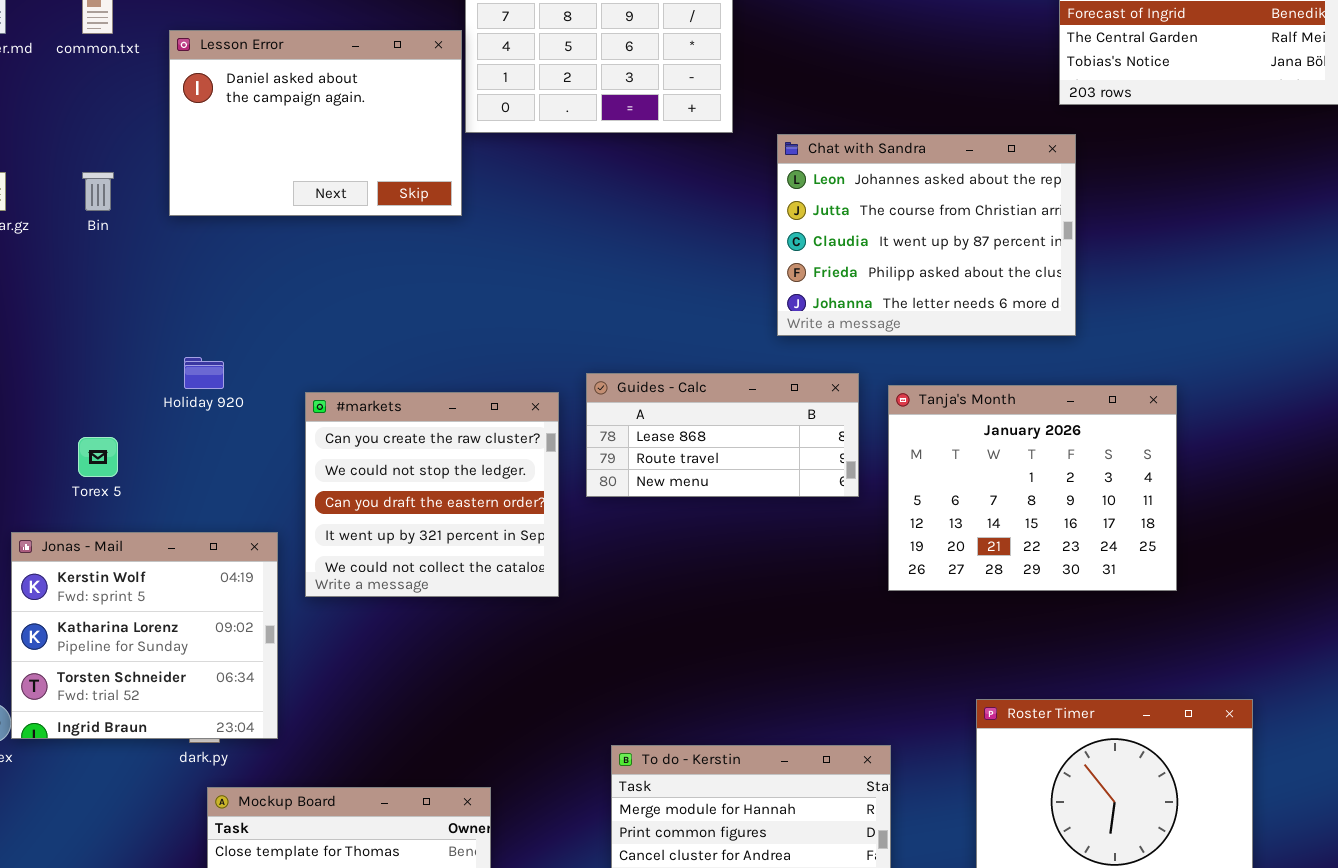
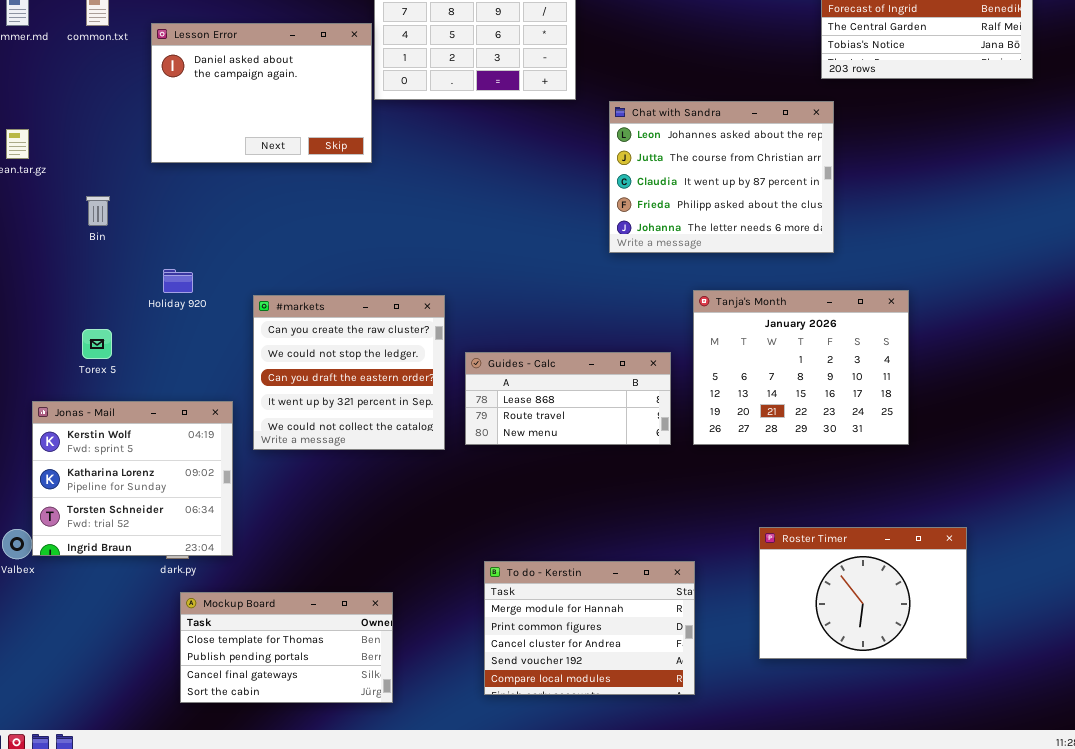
Bin: [82,172,114,211] -> [86,196,110,226], moved
Guides - Calc: [586,373,859,497] -> [465,352,671,445], moved

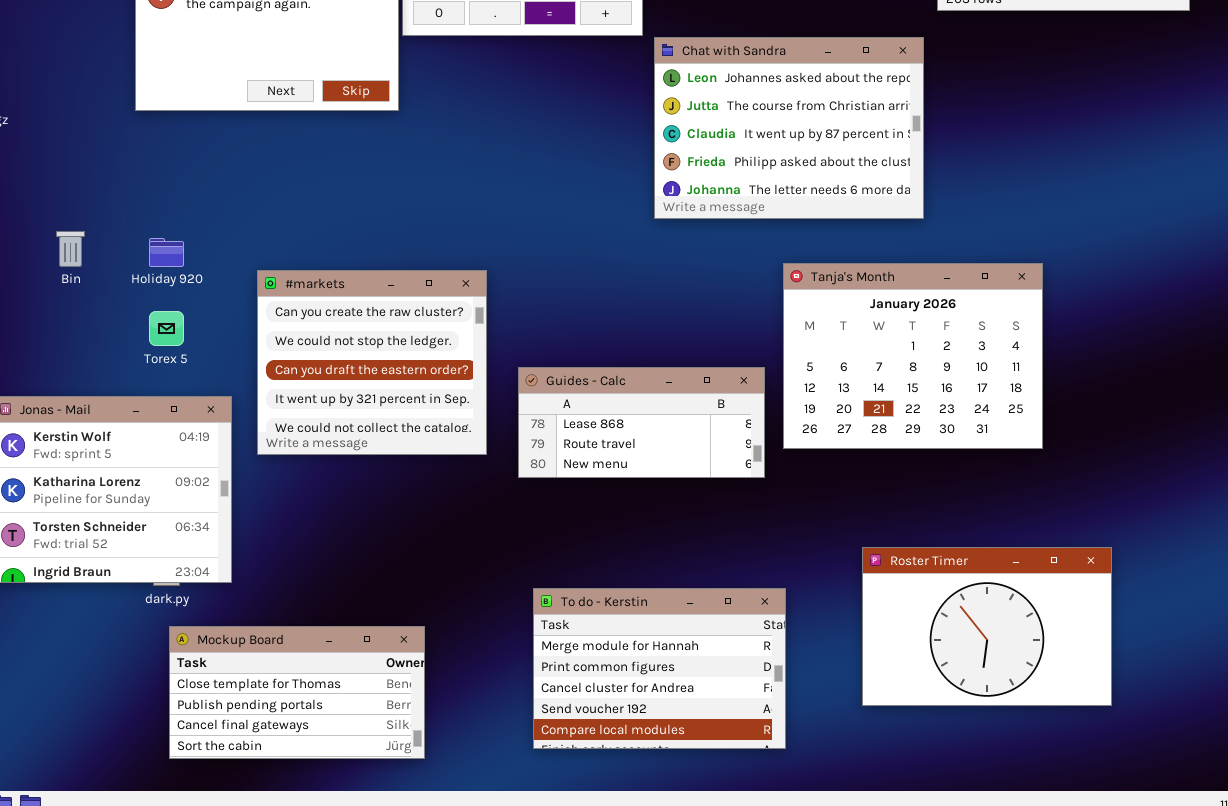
Chat with Sandra: [609,101,834,253] -> [654,37,924,219], moved
Bin: [86,196,110,226] -> [56,231,85,267], moved
Torex 5: [82,329,112,359] -> [149,311,184,346], moved
Guides - Calc: [465,352,671,445] -> [518,367,765,478], moved

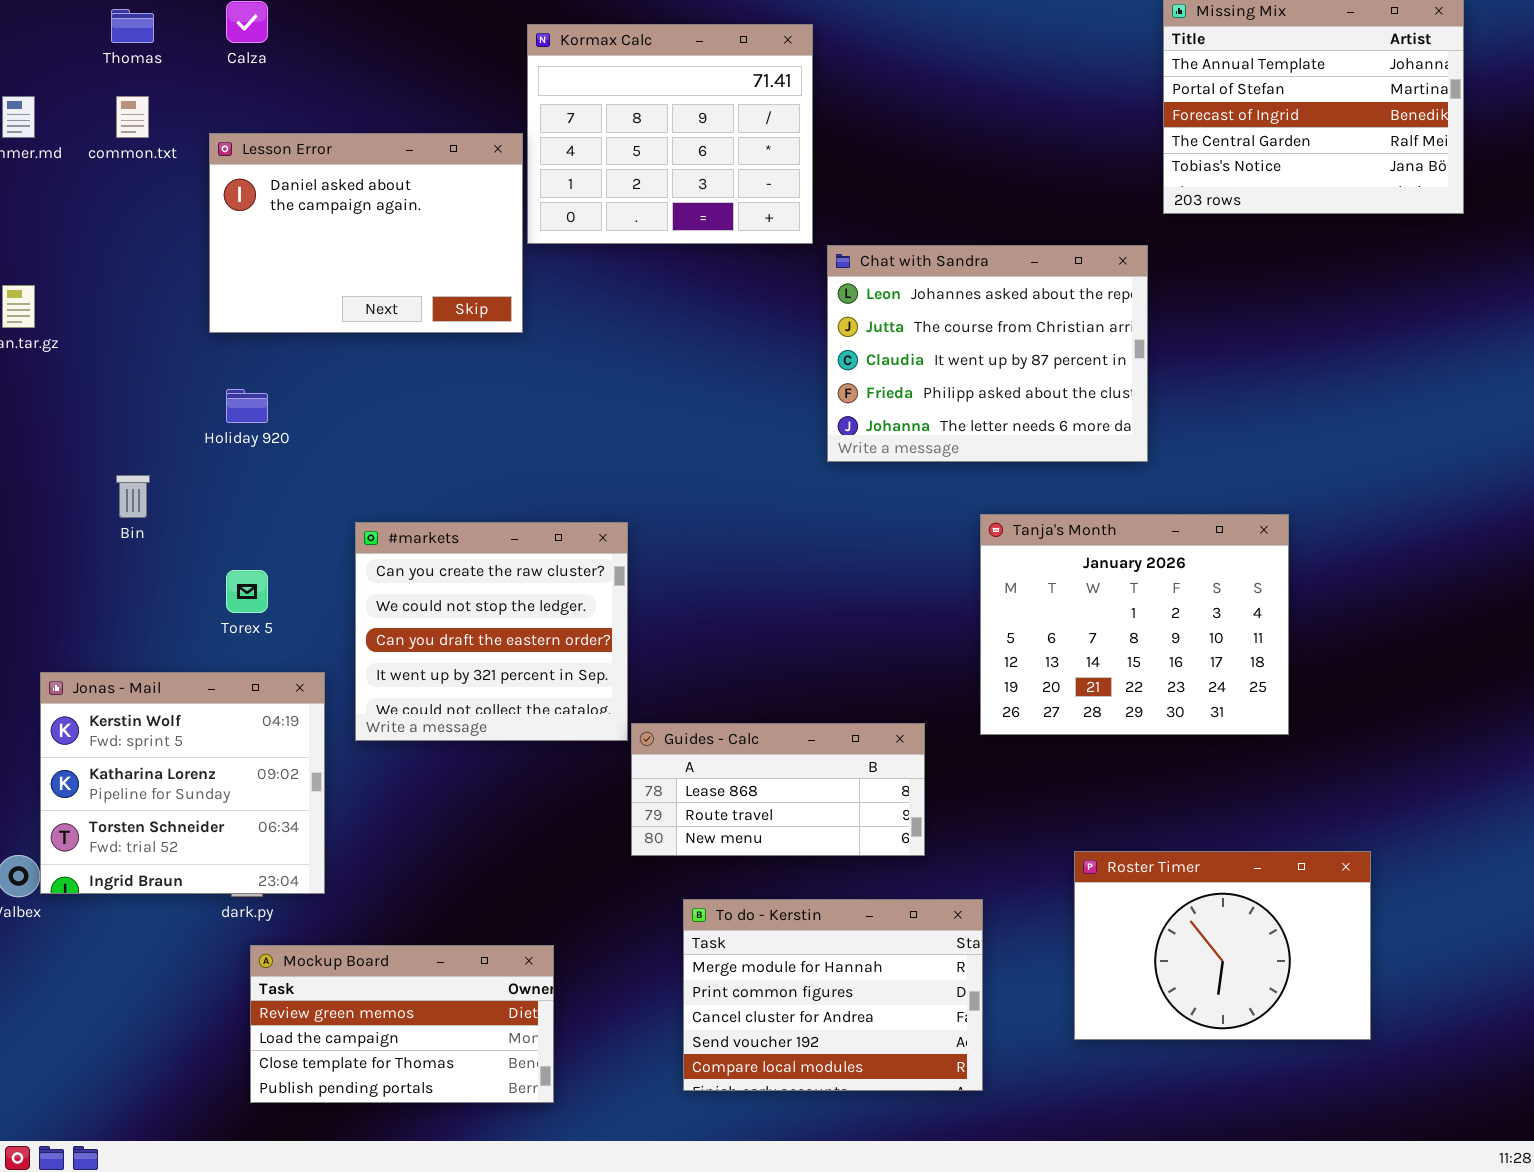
Holiday 920: [149,238,184,267] -> [226,389,268,423], moved
Guides - Calc: [518,367,765,478] -> [631,723,925,856], moved
Mockup Board: [169,626,425,759] -> [250,945,554,1103], scrolled up 2 rows

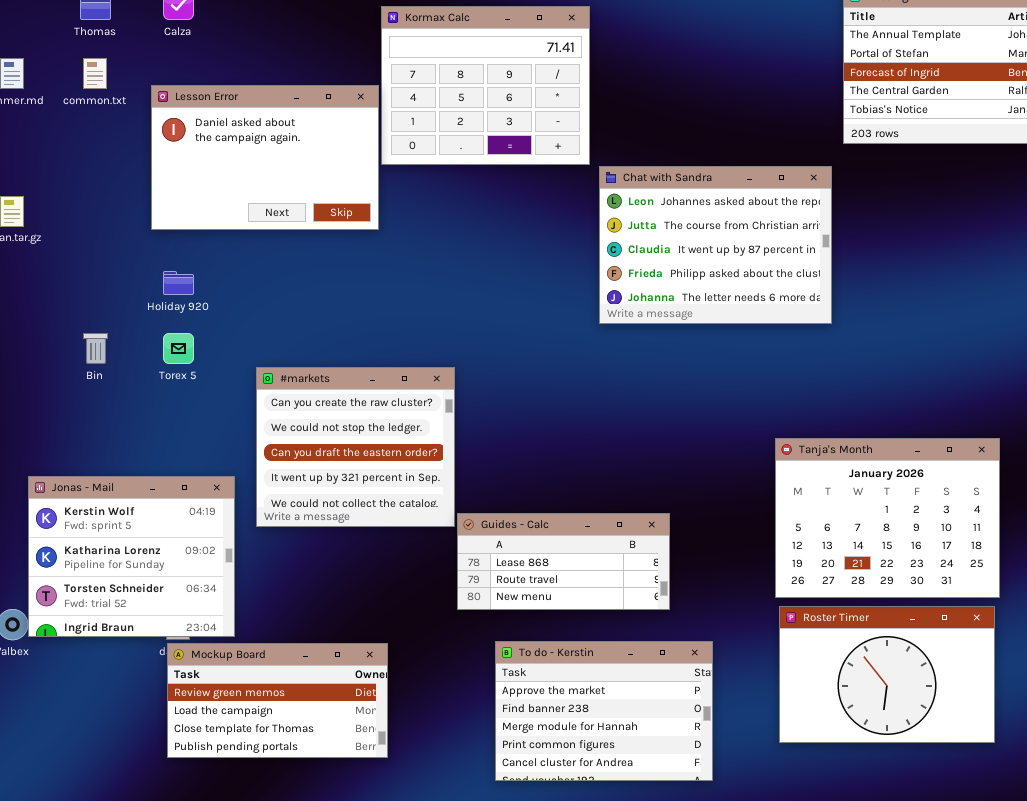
Tanja's Month: [980,514,1289,735] -> [775,438,1000,598], moved
Torex 5: [226,570,268,613] -> [163,333,194,364], moved
To do - Kerstin: [683,899,983,1091] -> [495,641,713,781], scrolled up 2 rows
Mockup Board: [250,945,554,1103] -> [167,643,388,758], moved

